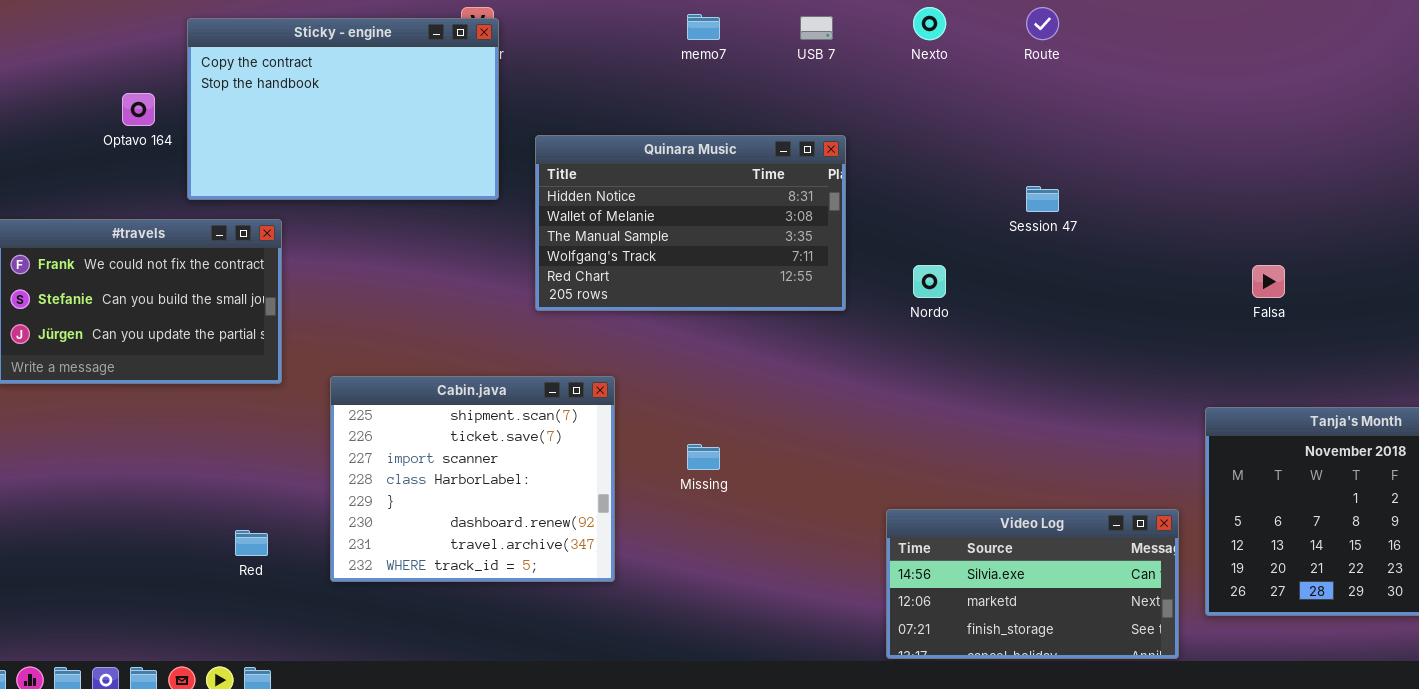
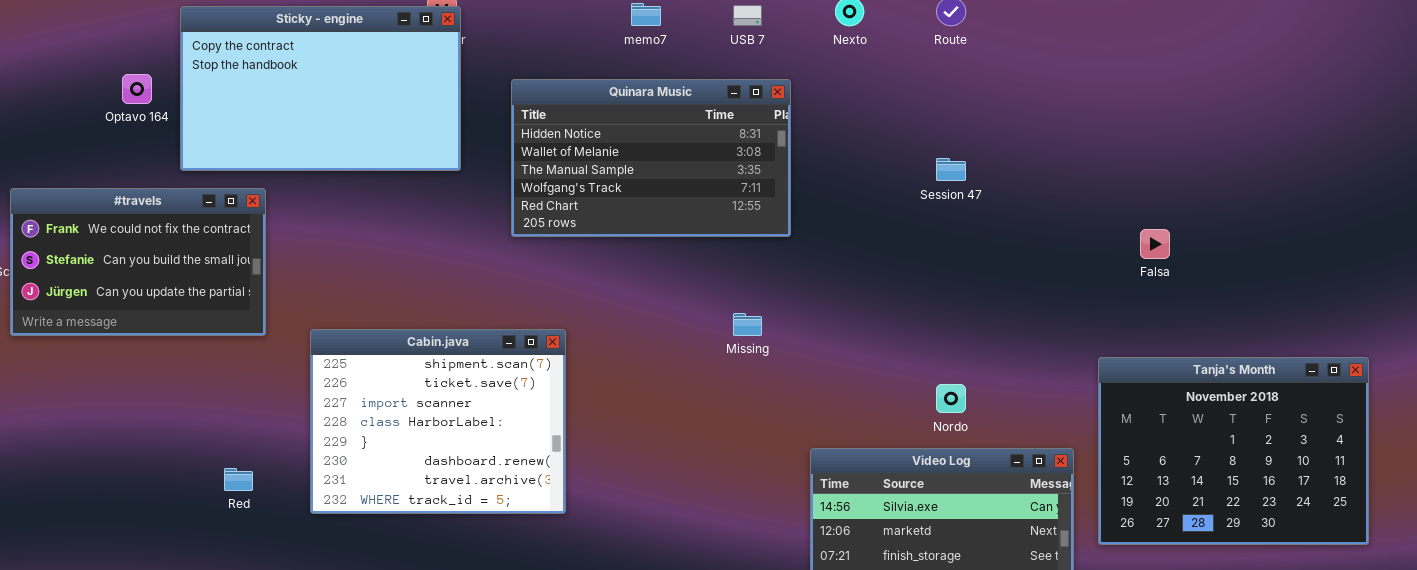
Quinara Music: [535,135,846,311] -> [511,79,791,237], moved
Nordo: [913,265,946,298] -> [936,384,966,413], moved
Missing: [687,444,720,470] -> [733,313,762,336], moved

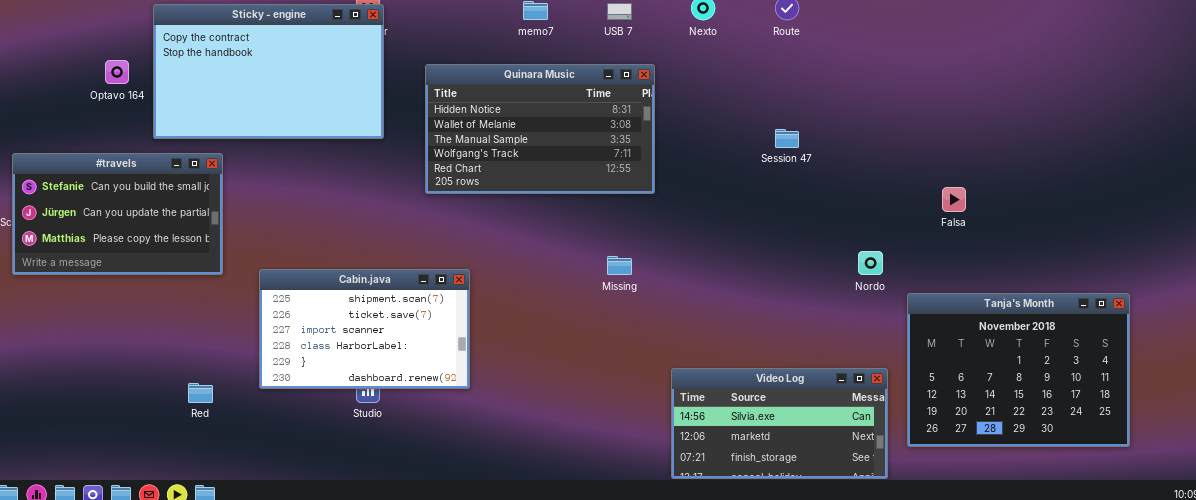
#travels: [10,188,266,336] -> [12,153,223,275], scrolled down 1 row
Cabin.java: [310,329,566,514] -> [259,269,470,389], resized
Nordo: [936,384,966,413] -> [858,251,883,275], moved

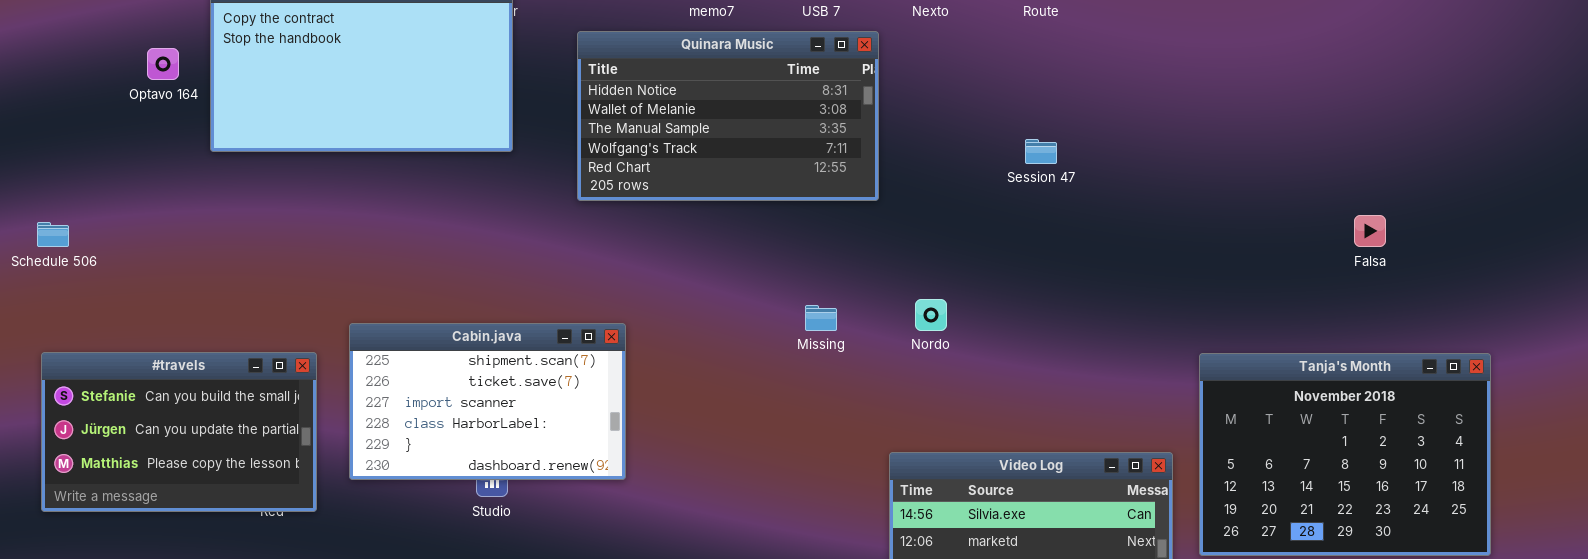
Quinara Music: [425,64,655,194] -> [577,31,879,201], moved
#travels: [12,153,223,275] -> [41,352,317,512], moved
Falsa: [942,187,966,212] -> [1354,215,1386,247], moved
Nordo: [858,251,883,275] -> [915,299,947,331], moved

